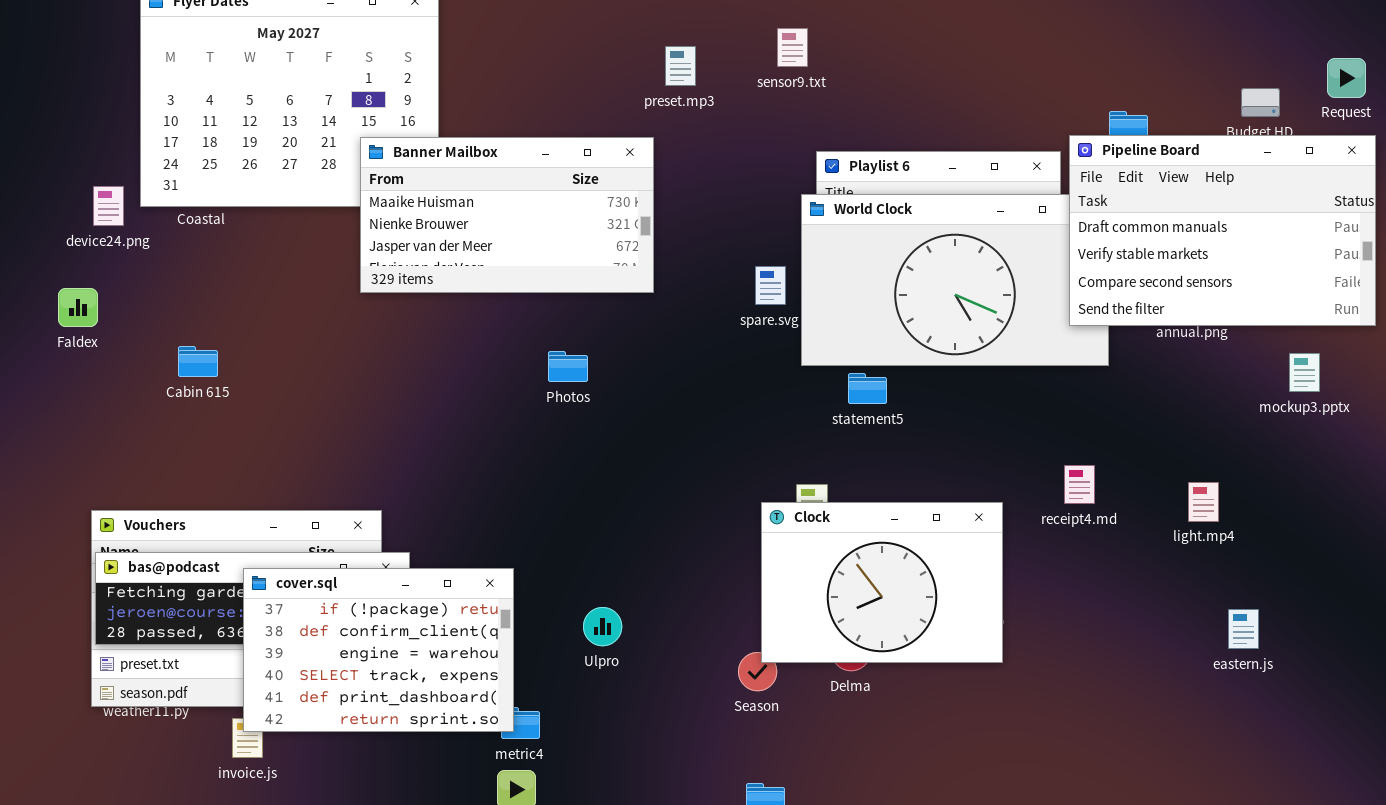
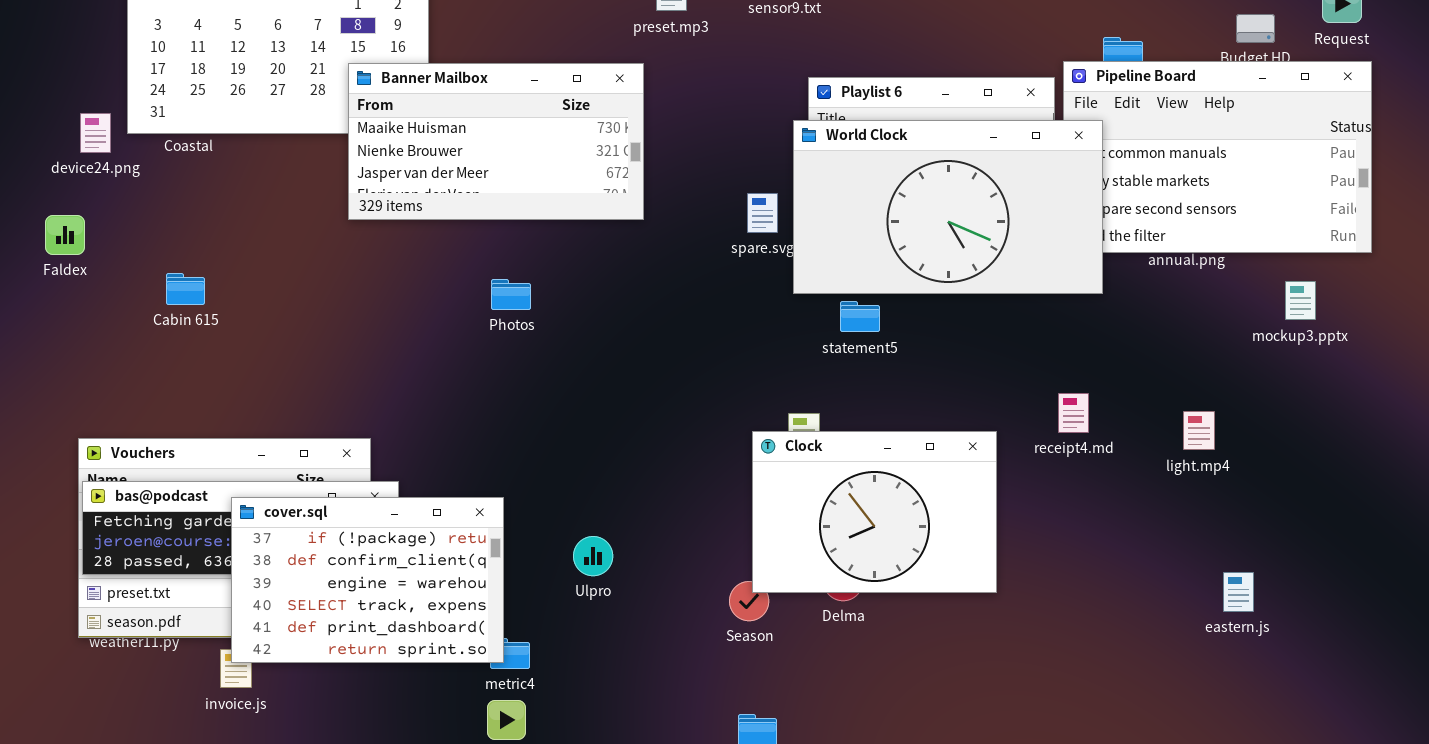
World Clock: [801,194,1109,366] -> [793,120,1103,294], raised
Photos: [548,351,588,382] -> [491,279,531,310], moved
eastern.js: [1228,609,1259,649] -> [1223,572,1254,612], moved

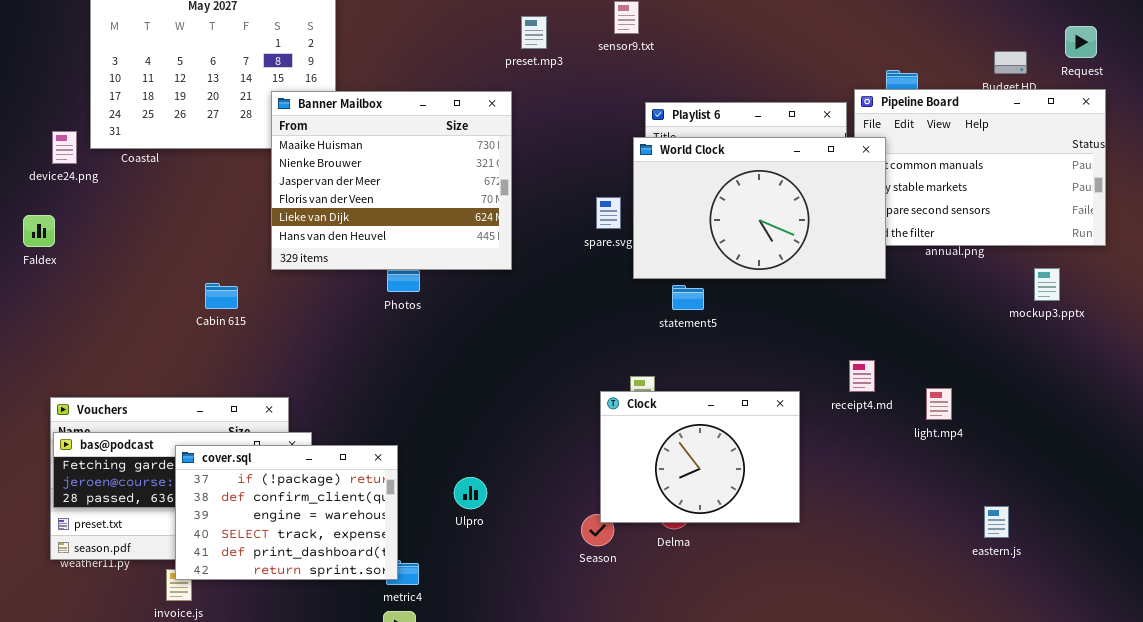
Banner Mailbox: [348,63,644,220] -> [271,91,512,270], resized
Cabin 615: [166,273,205,305] -> [205,283,238,309], moved
light.mp4: [1183,411,1215,450] -> [926,388,952,420], moved

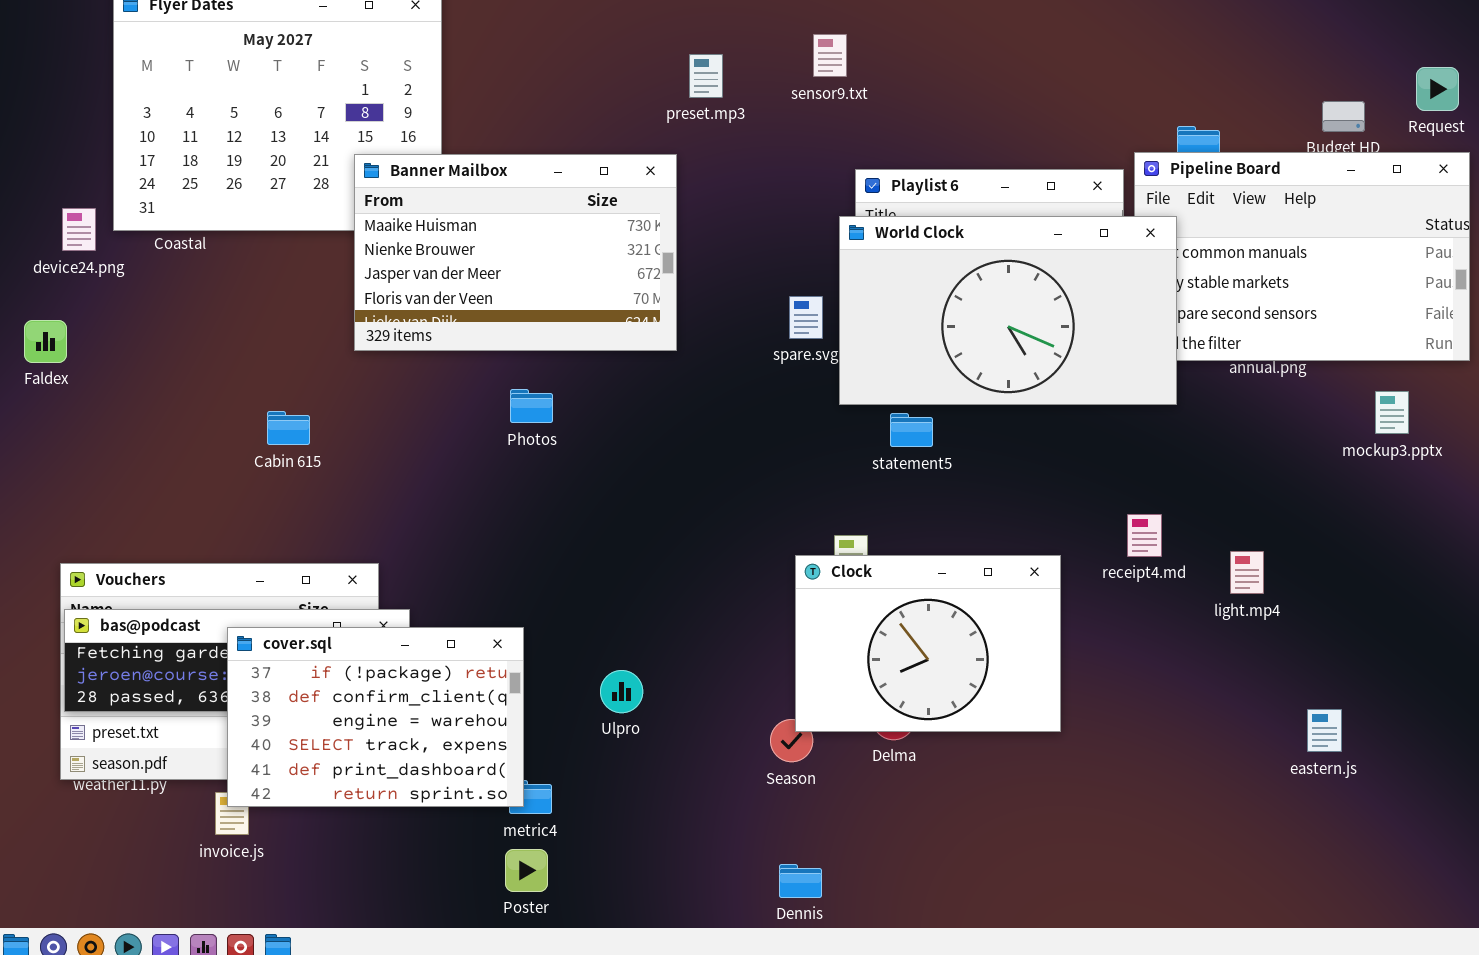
Banner Mailbox: [271,91,512,270] -> [354,154,677,351], resized

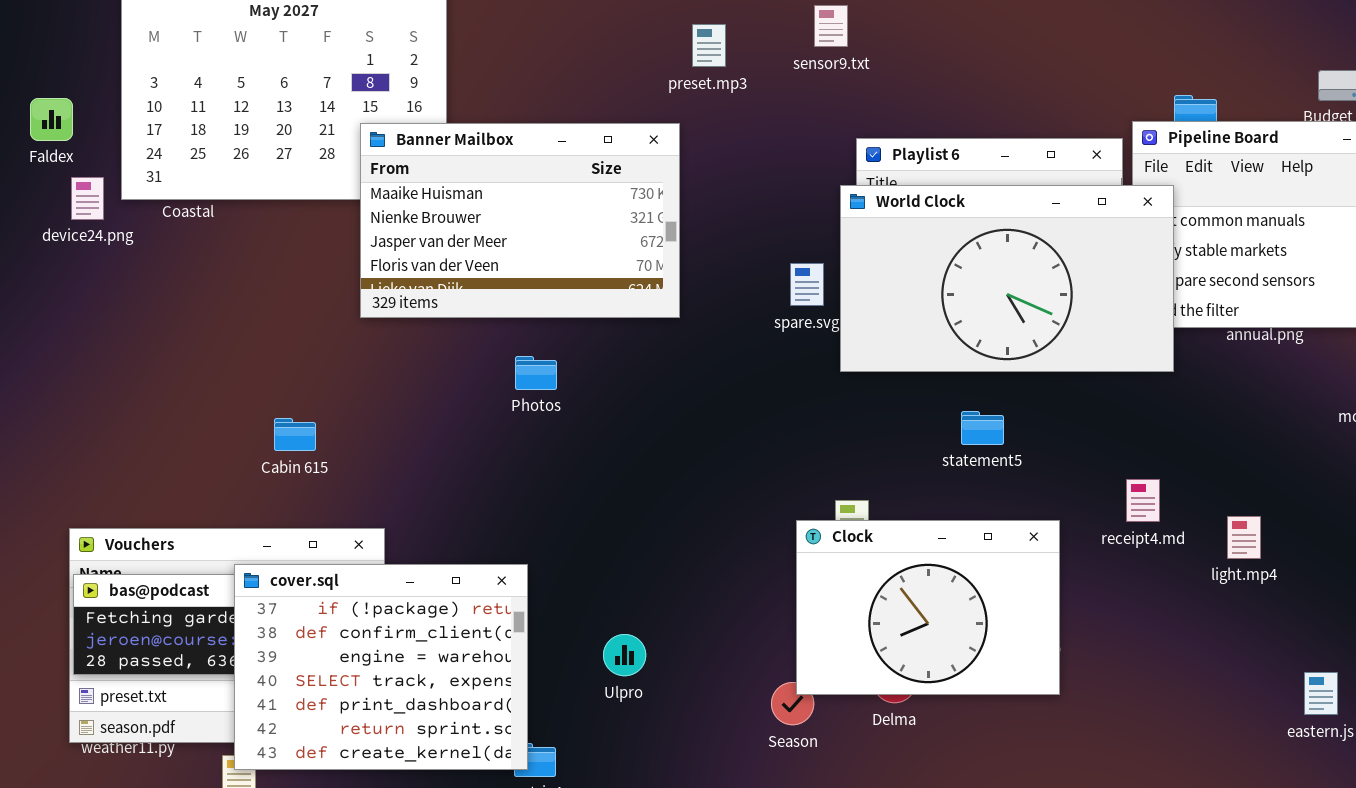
Faldex: [24,320,67,363] -> [30,98,73,141], moved
Cabin 615: [267,411,310,445] -> [274,418,316,451], moved
statement5: [890,413,933,447] -> [961,411,1004,445], moved
cover.sql: [227,627,524,807] -> [234,564,528,770], resized

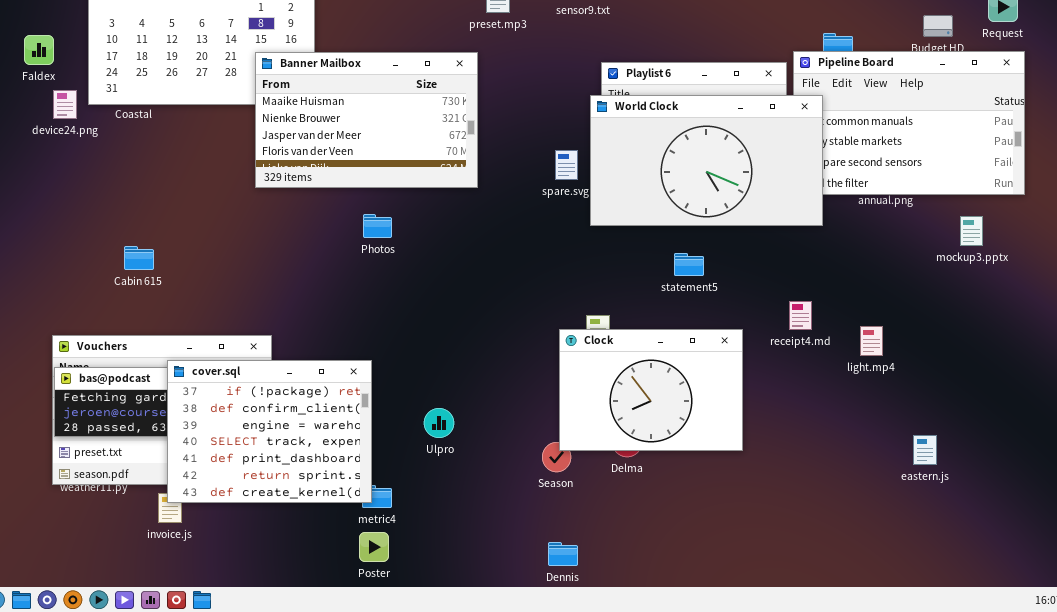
Cabin 615: [274,418,316,451] -> [124,246,154,270], moved

